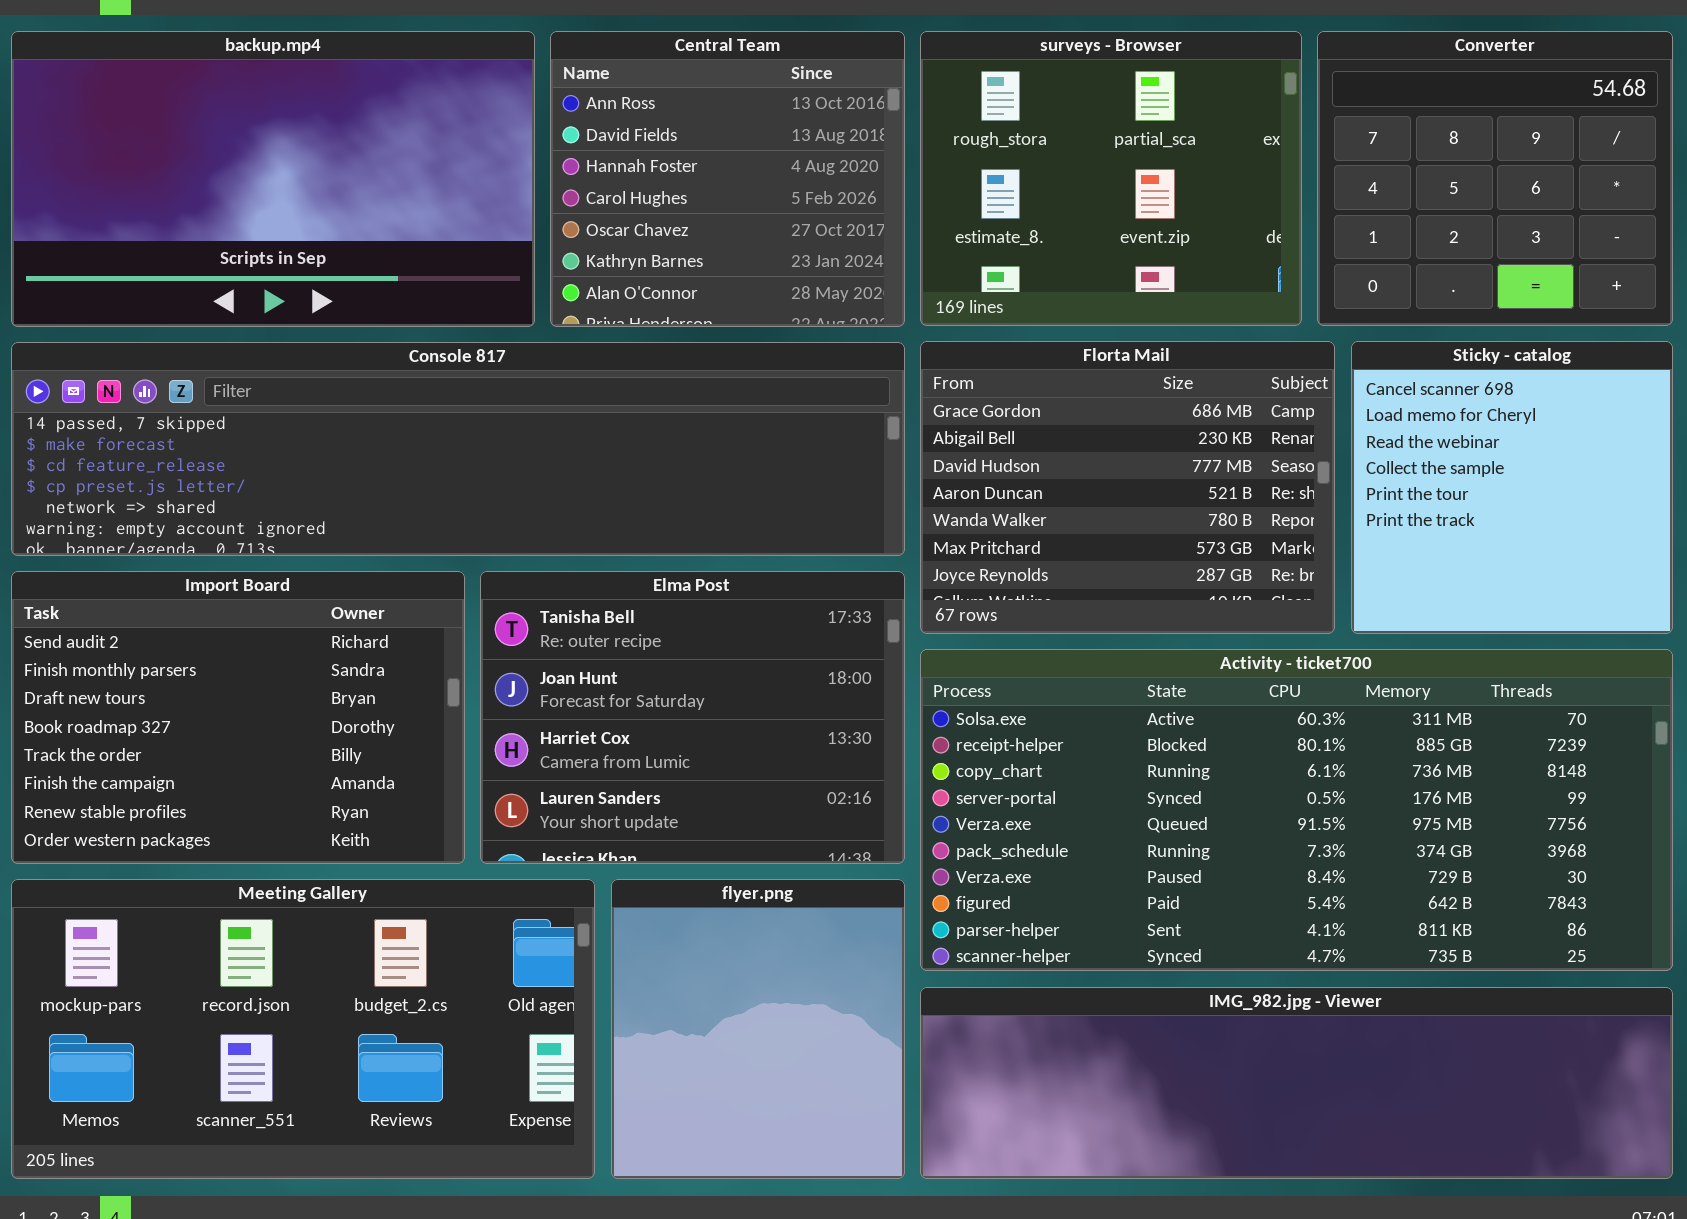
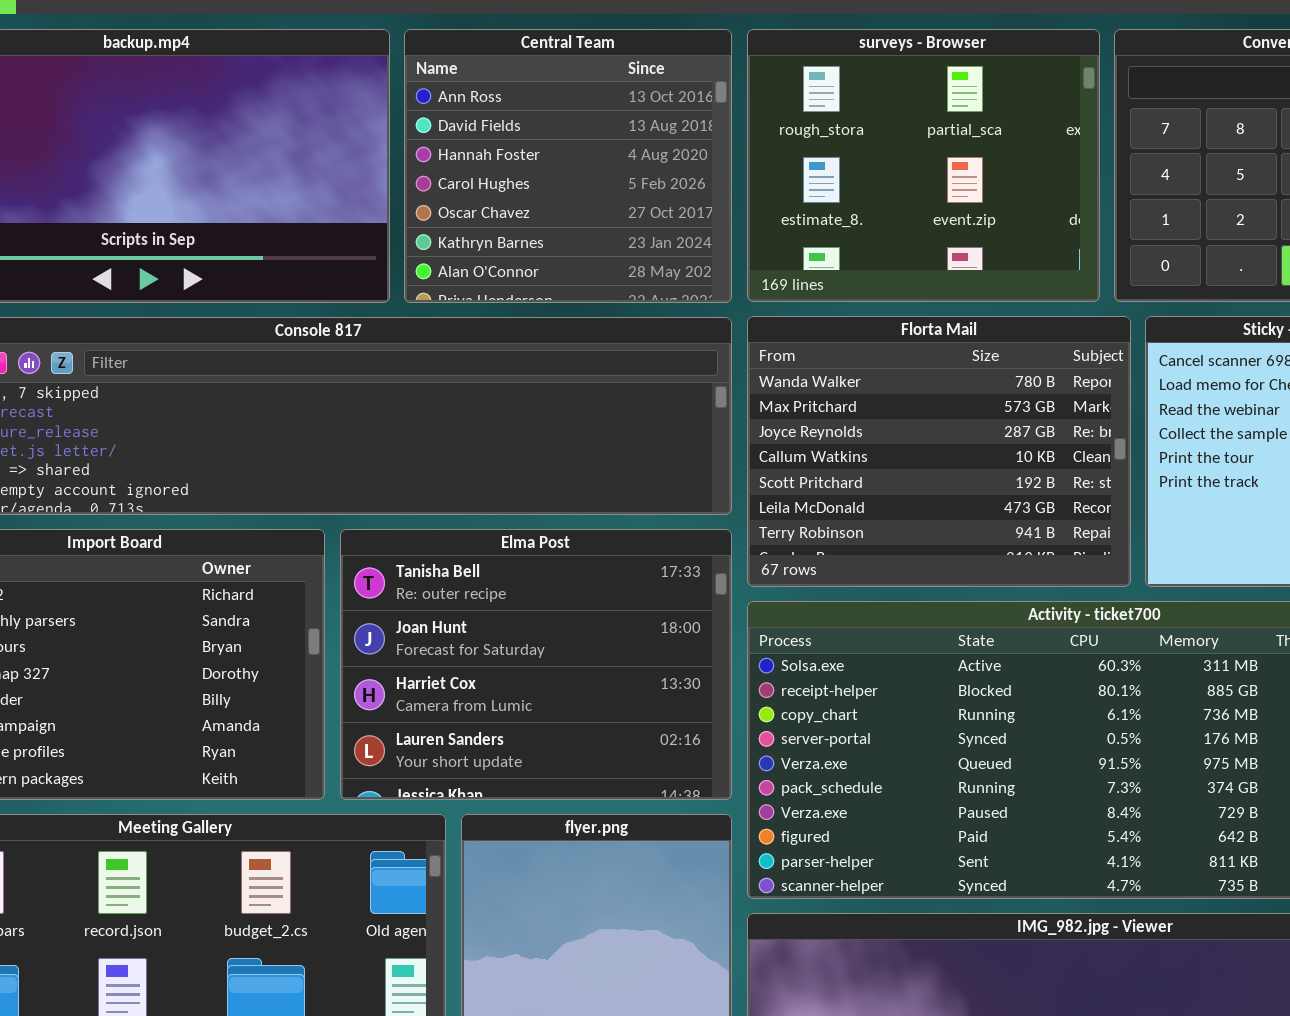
Florta Mail: [920,341,1335,634] -> [747,316,1131,587], scrolled down 4 rows

